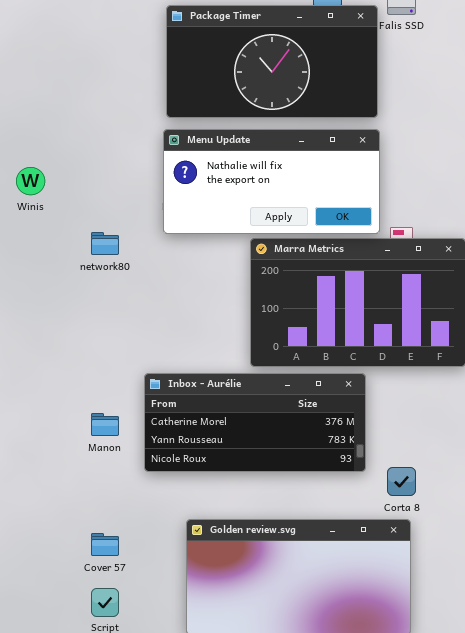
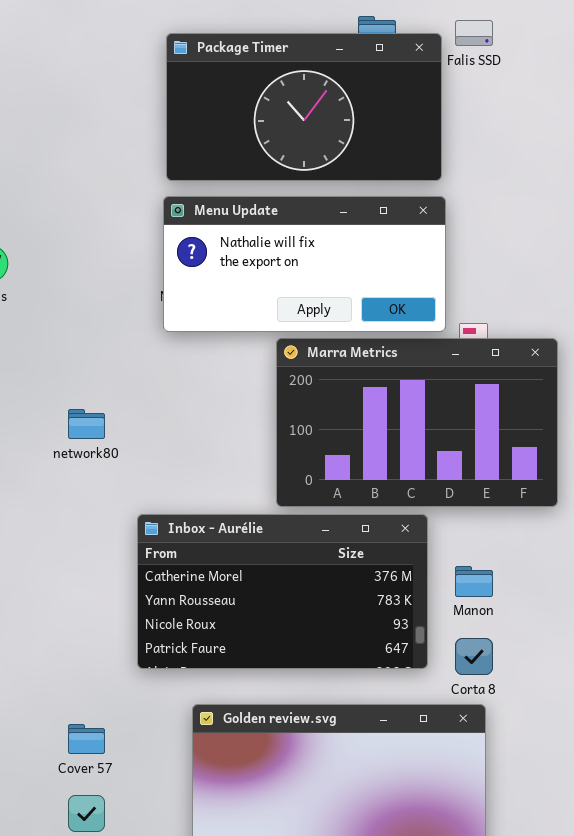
network80: [91,232,119,255] -> [68,409,105,439], moved
Inbox - Aurélie: [144,373,366,472] -> [137,514,428,669], resized
Manon: [91,413,119,436] -> [455,566,493,597], moved

